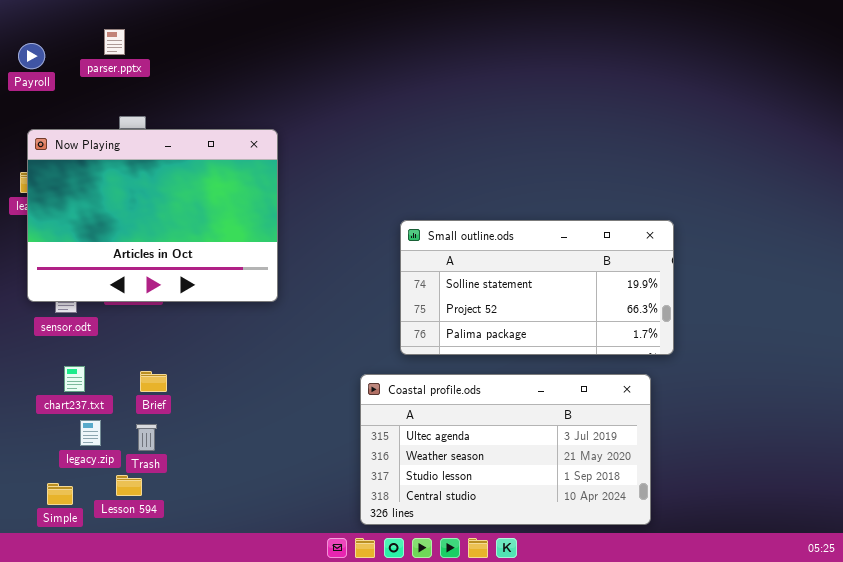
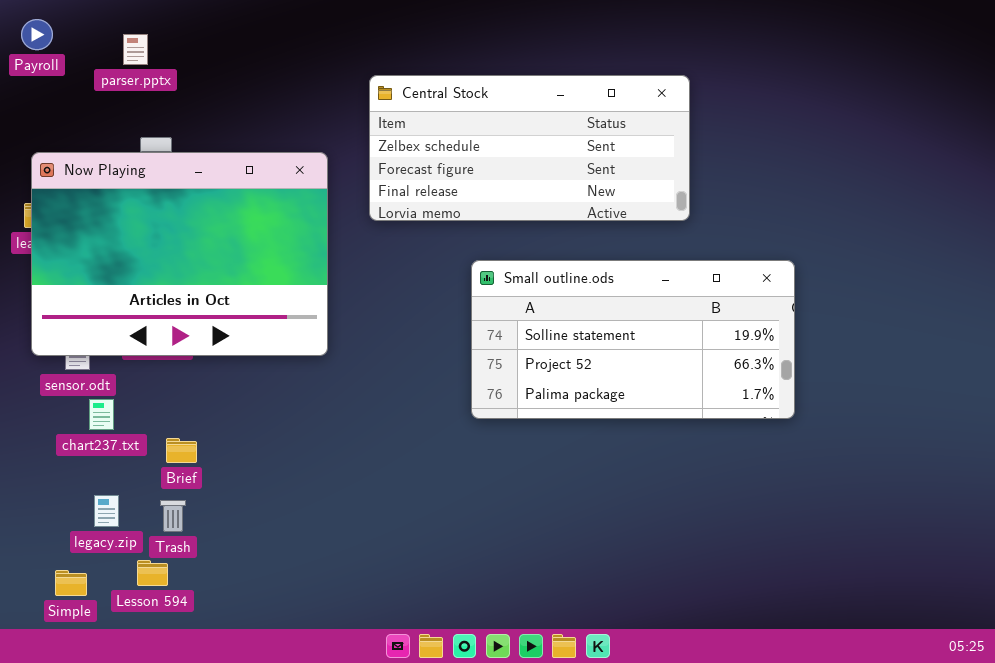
Payroll: [18,43,45,69] -> [21,19,53,50], moved
Central Stock: none -> [369,75,690,221], opened
chart237.txt: [64,366,85,392] -> [89,399,114,430], moved
Coastal profile.ods: [360,374,651,525] -> none, closed

